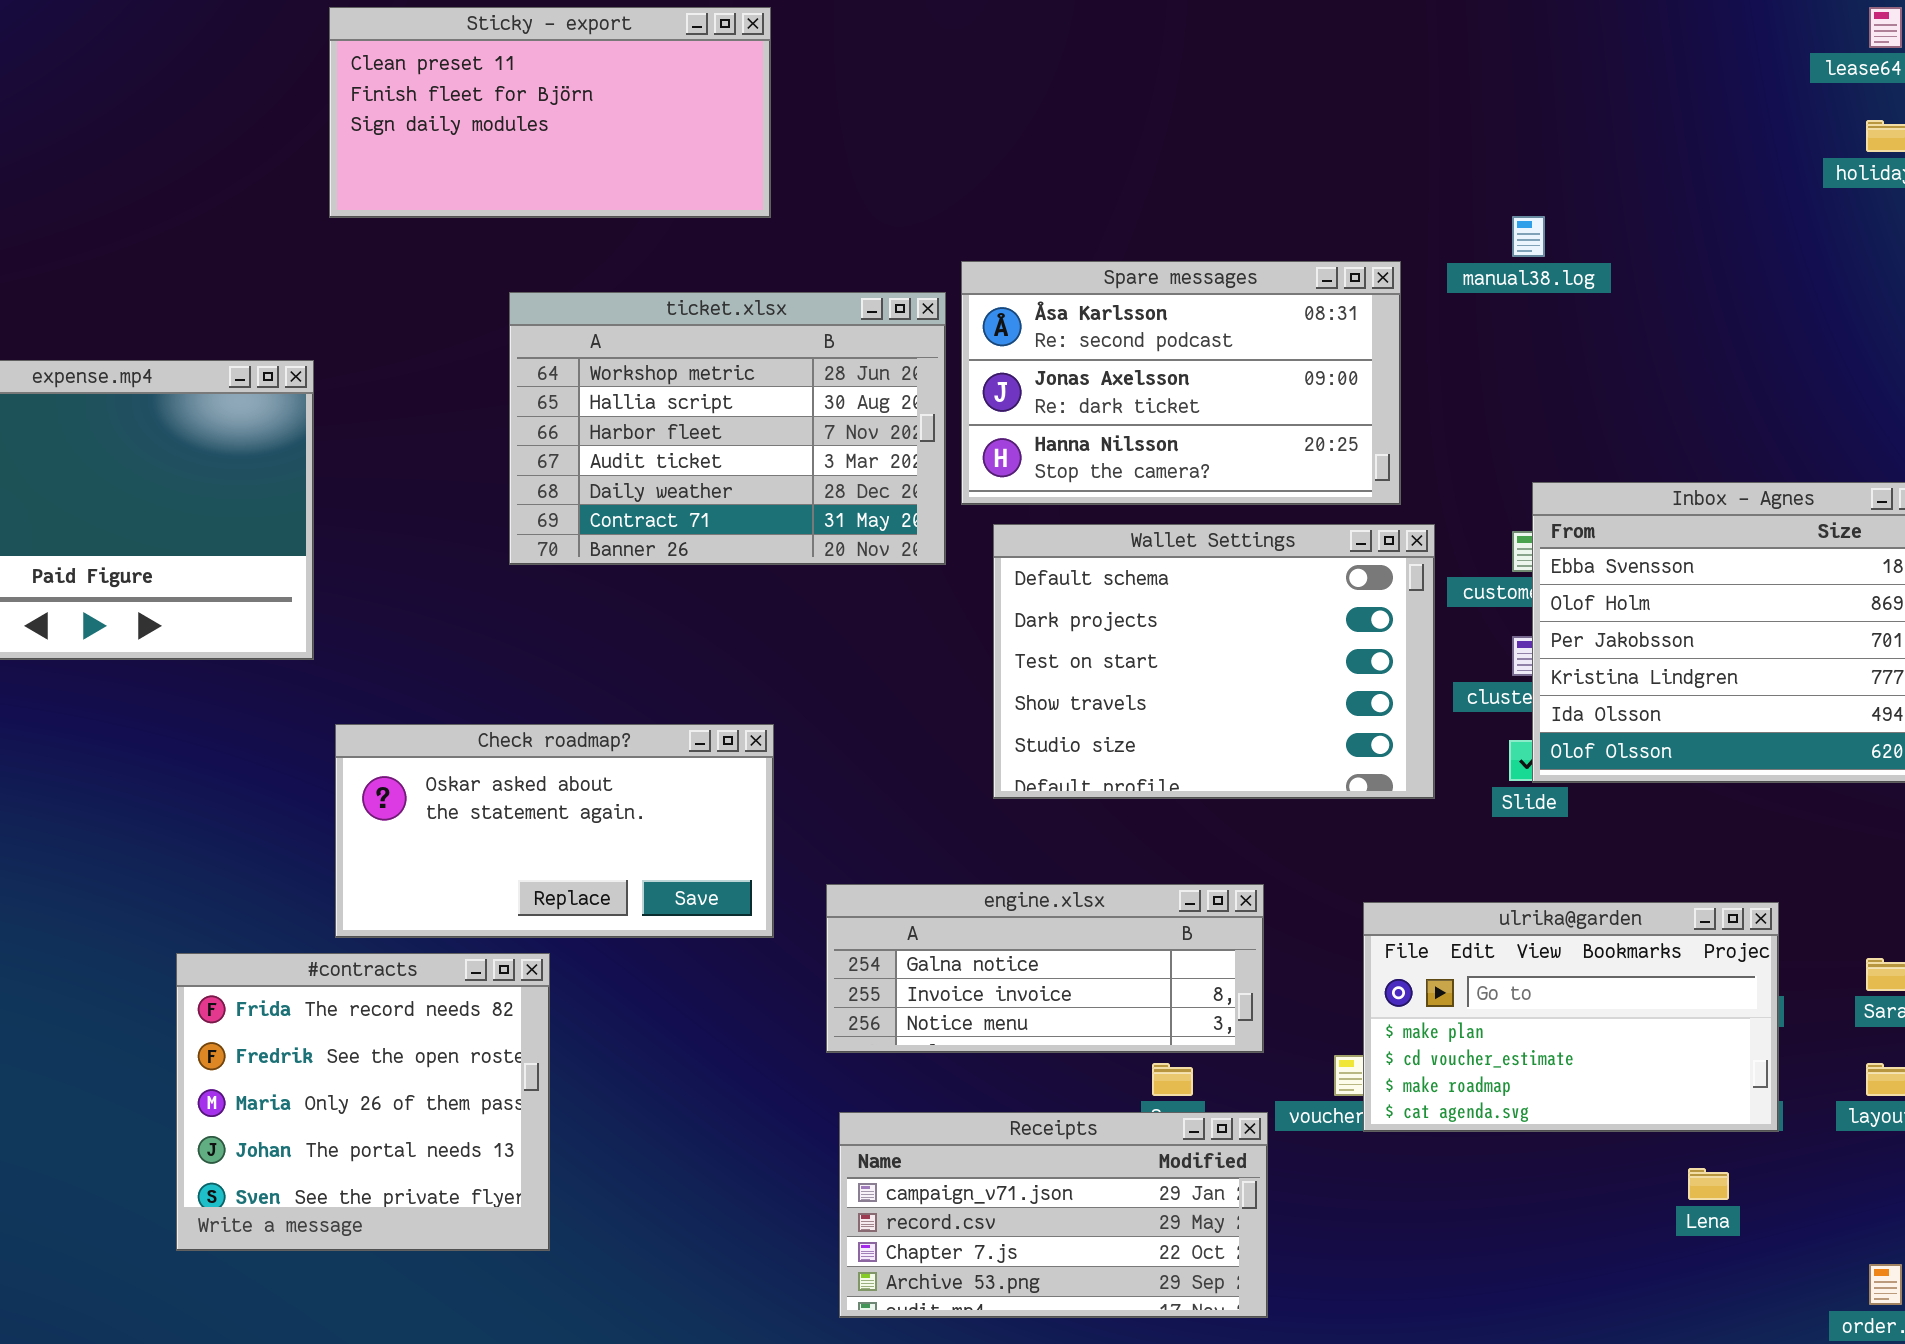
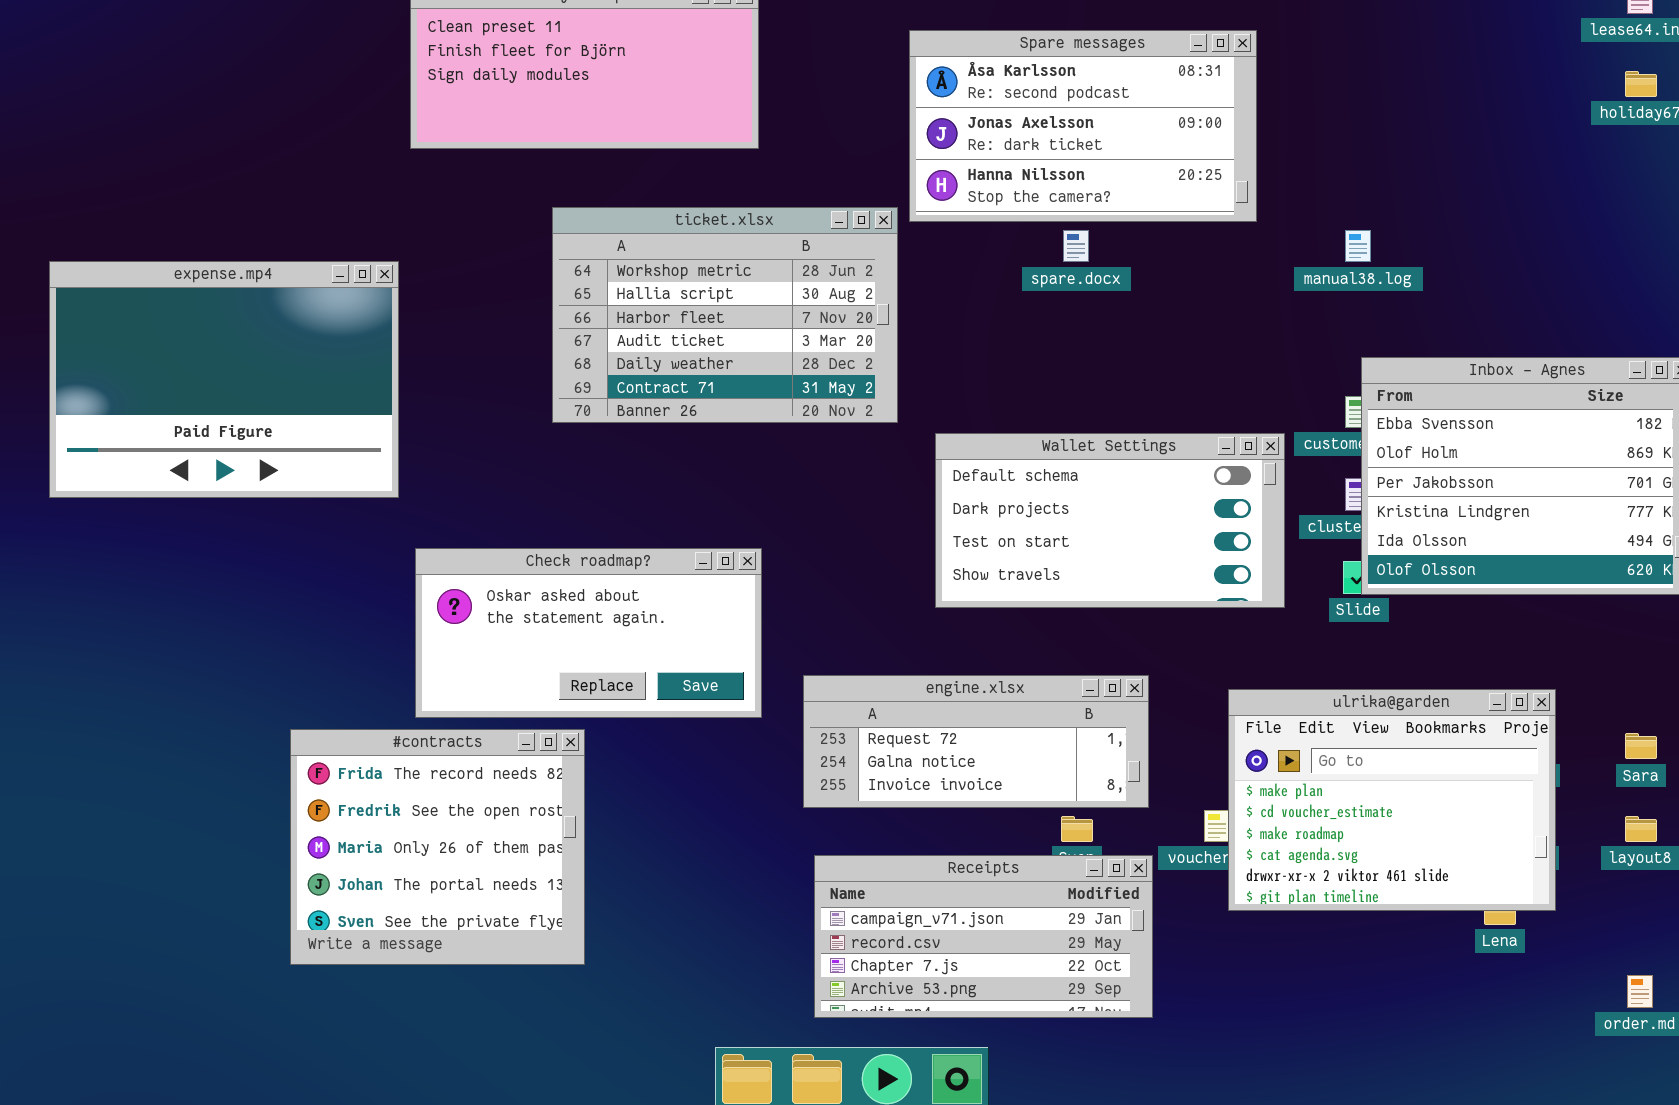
manual38.log: [1512,216,1545,257] -> [1345,230,1371,262], moved
Spare messages: [961,261,1401,505] -> [909,30,1257,222], moved
Wallet Settings: [993,524,1435,799] -> [935,433,1285,608], resized
engine.xlsx: [826,884,1264,1053] -> [803,675,1149,808], scrolled up 1 row
ulrika@garden: [1363,902,1779,1132] -> [1228,689,1556,911], resized

